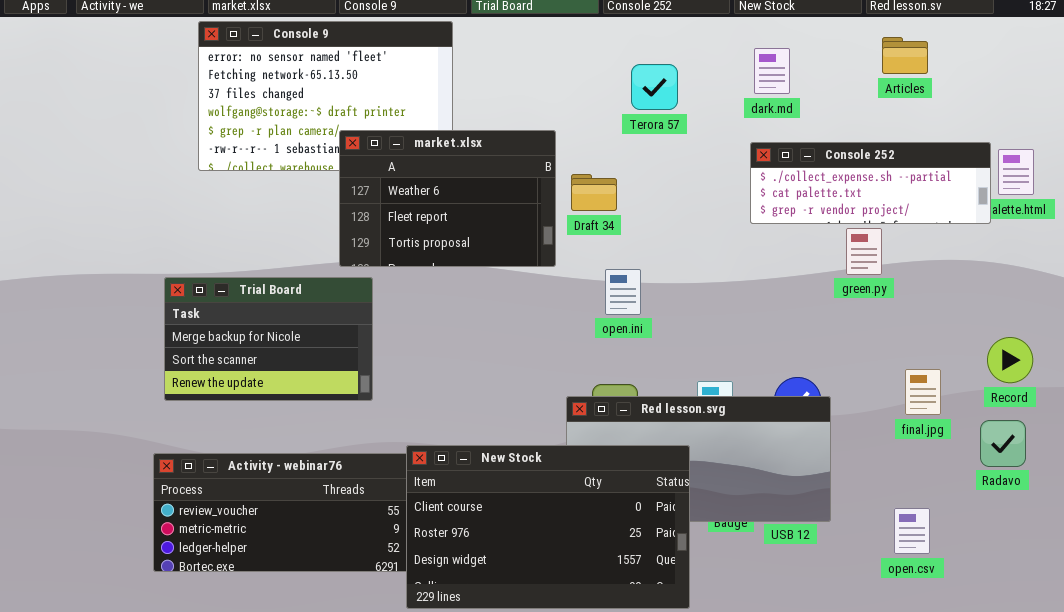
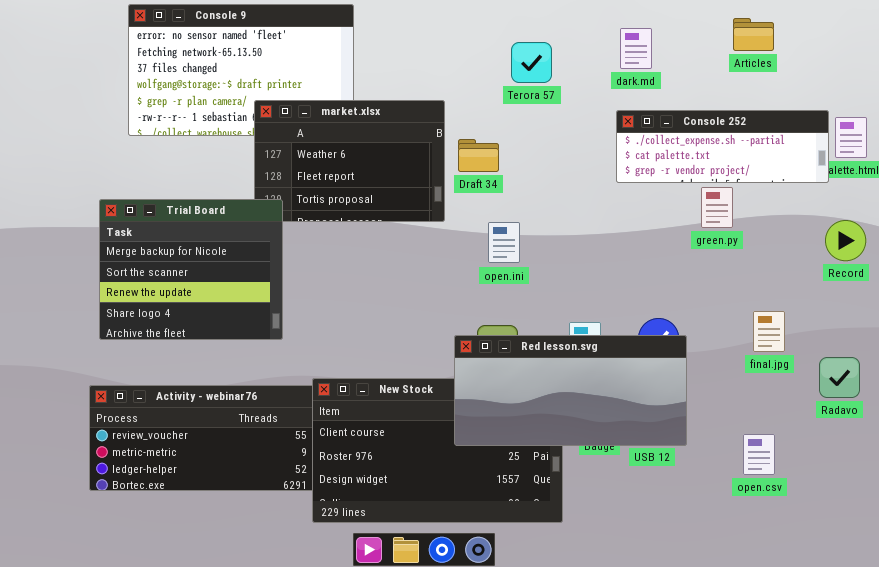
Trial Board: [164,277,373,401] -> [99,199,283,340], resized
Record: [987,337,1033,383] -> [825,220,866,261], moved
Red lesson.svg: [566,396,831,522] -> [454,335,687,446], raised

